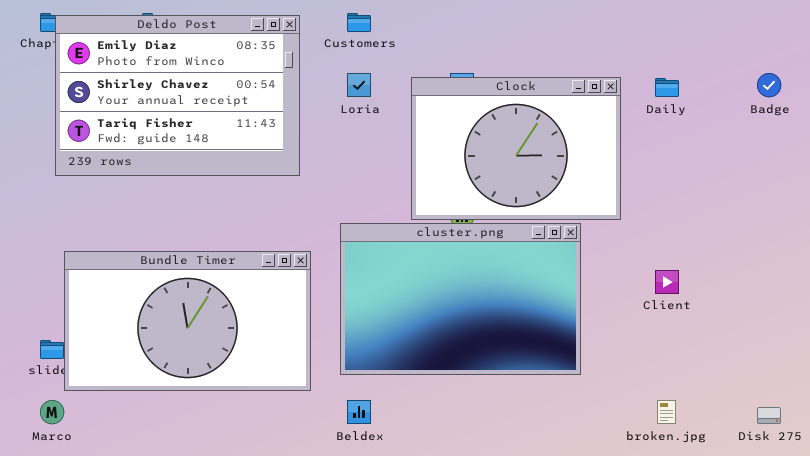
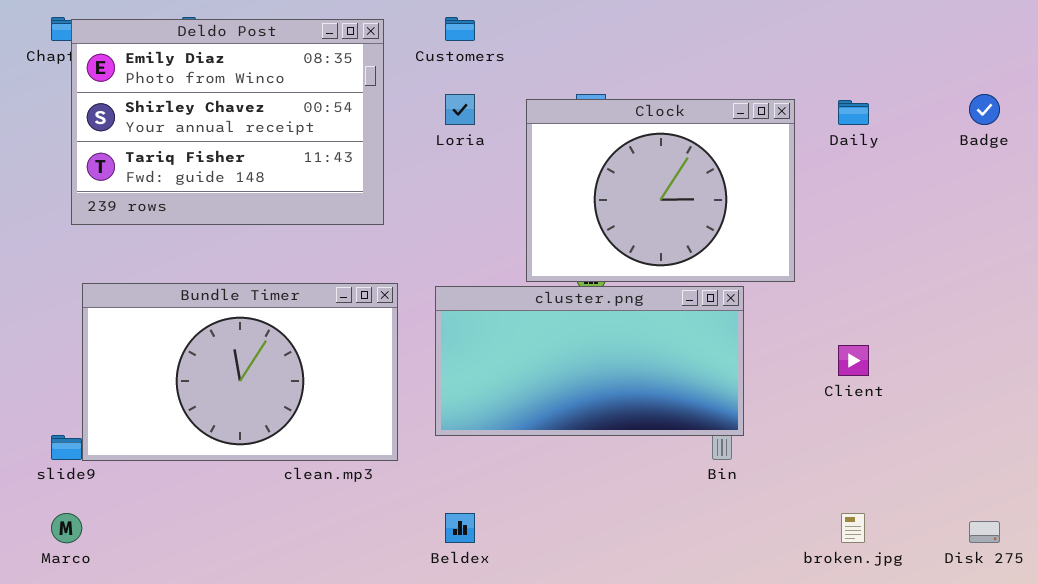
cluster.png: [340,223,581,375] -> [435,286,744,436], resized
Bundle Timer: [64,251,311,391] -> [82,283,398,461], moved

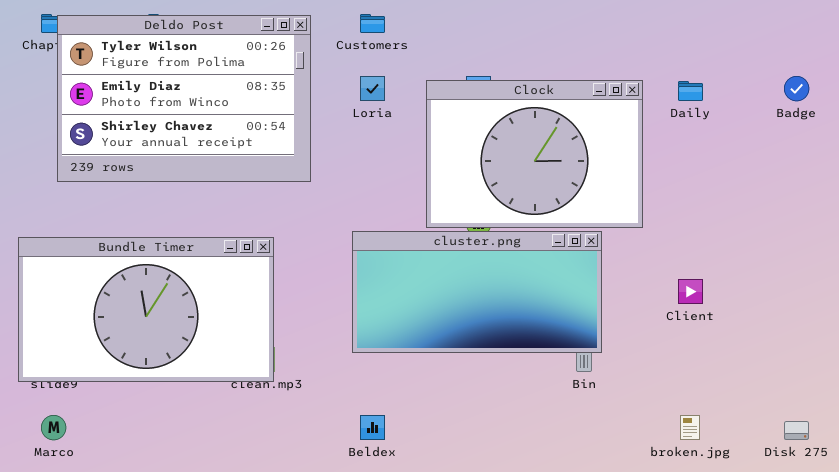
Deldo Post: [71,19,384,225] -> [57,15,311,182], scrolled up 1 row
Bundle Timer: [82,283,398,461] -> [18,237,274,382], moved

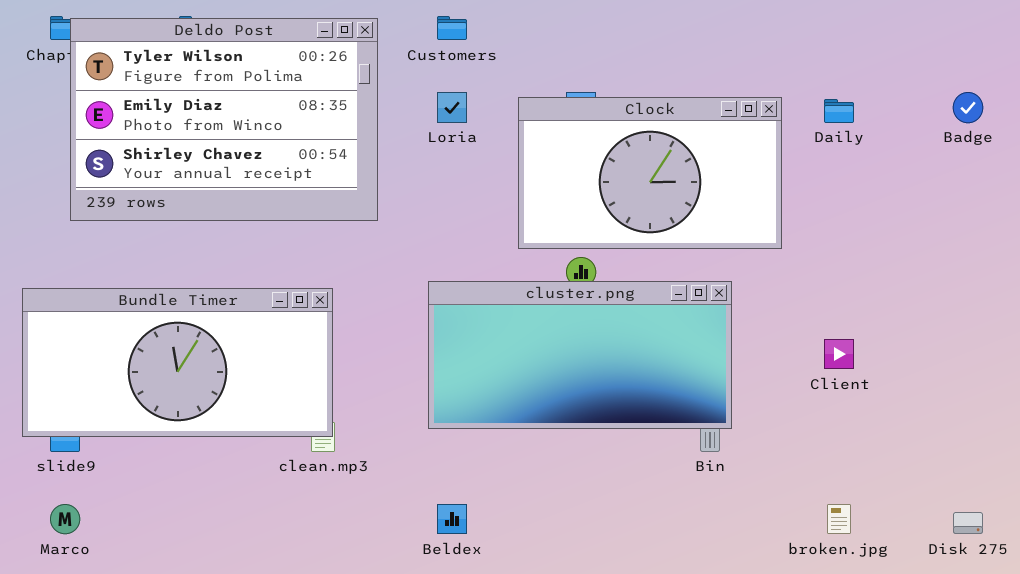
Clock: [426,80,643,228] -> [518,97,782,249], resized
Bundle Timer: [18,237,274,382] -> [22,288,333,437], resized

